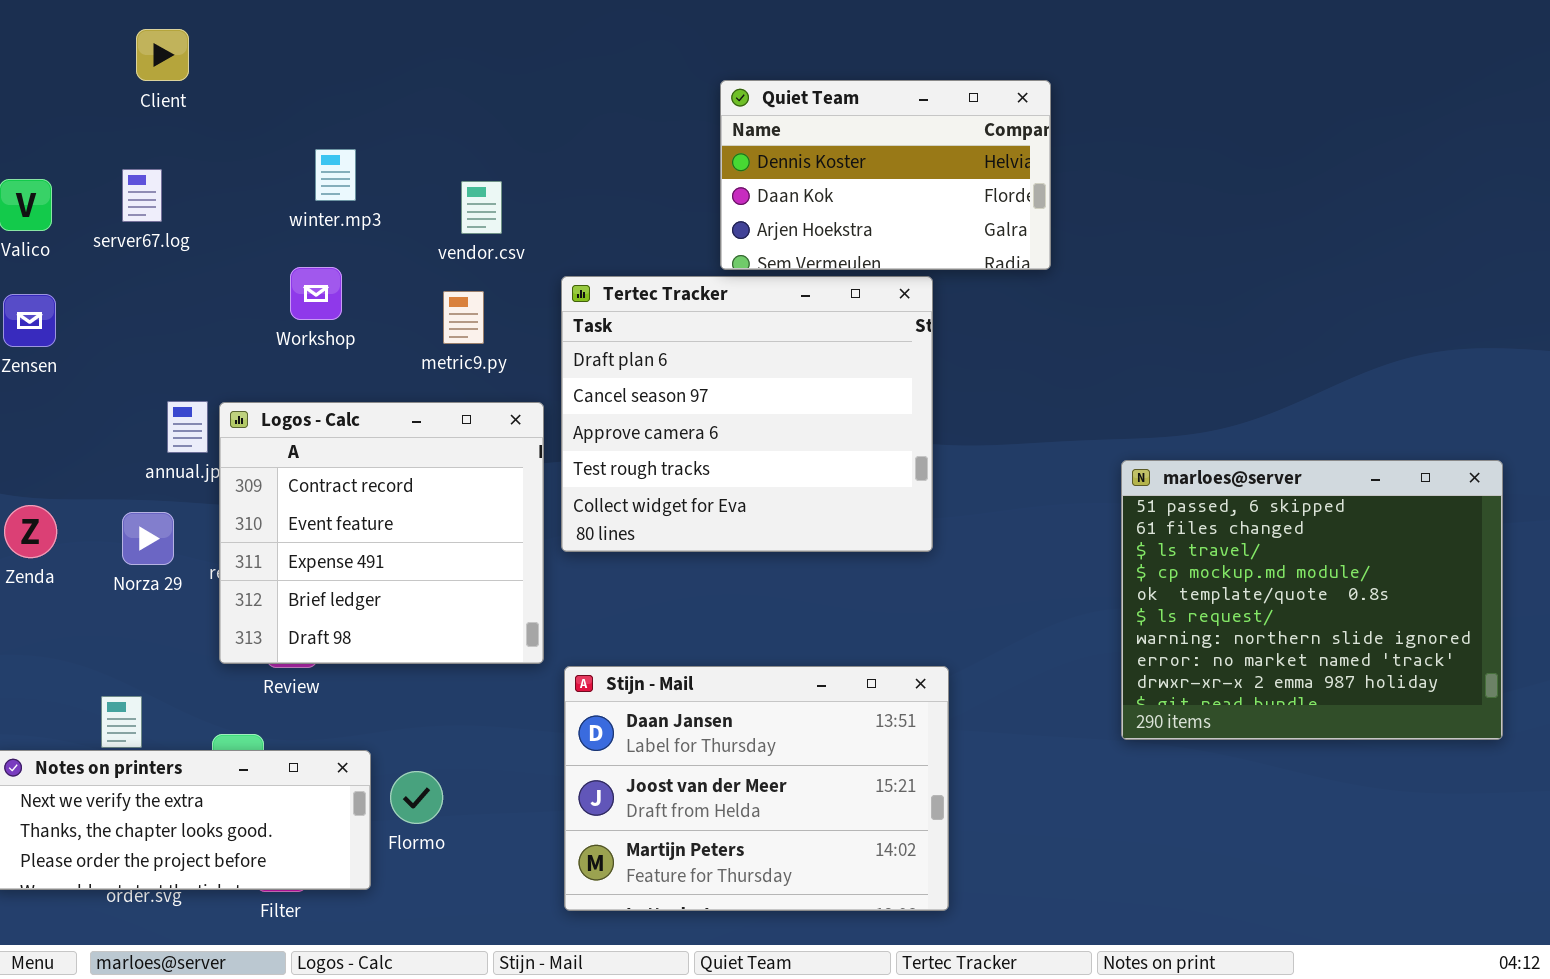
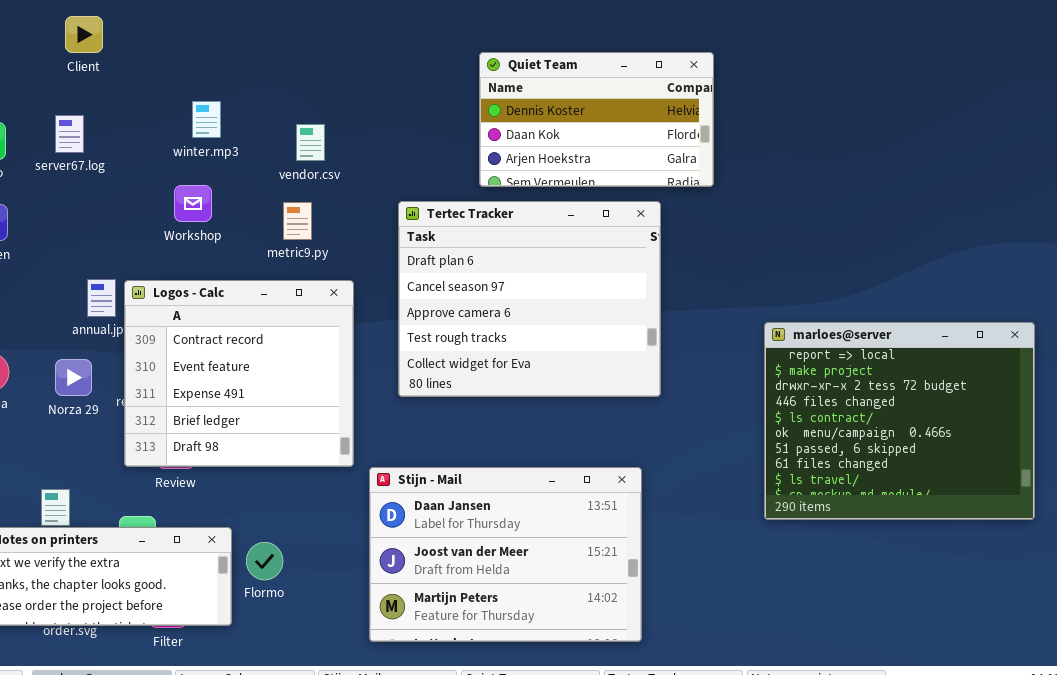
Tertec Tracker: [561,276,933,552] -> [398,201,661,397], moved
marloes@server: [1121,460,1503,740] -> [764,322,1035,520], scrolled up 6 rows

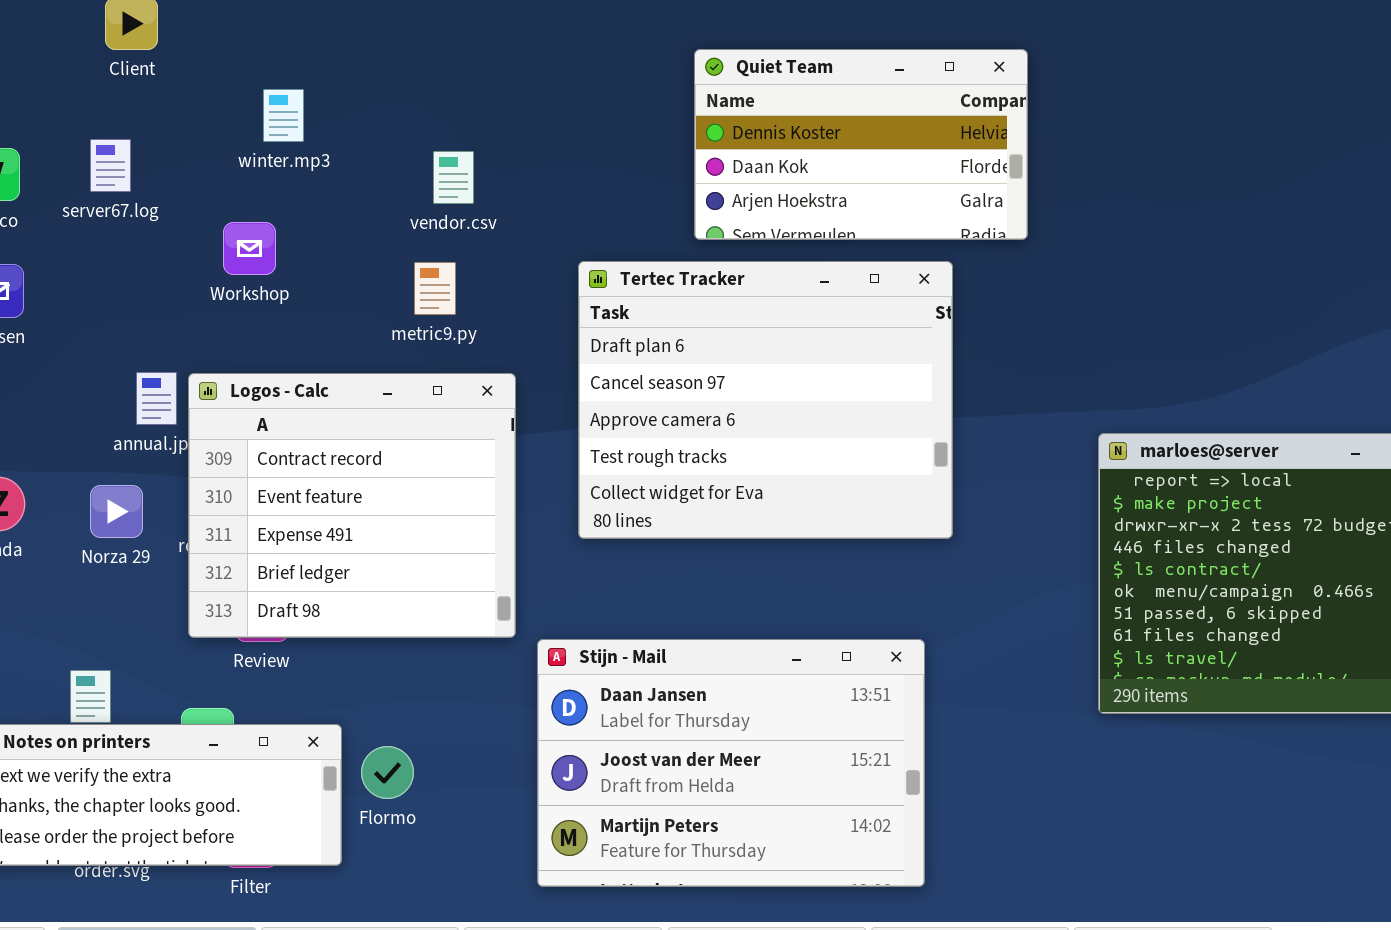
winter.mp3: [192,101,221,138] -> [263,89,304,142], moved
Workshop: [174,185,212,222] -> [223,222,276,275], moved

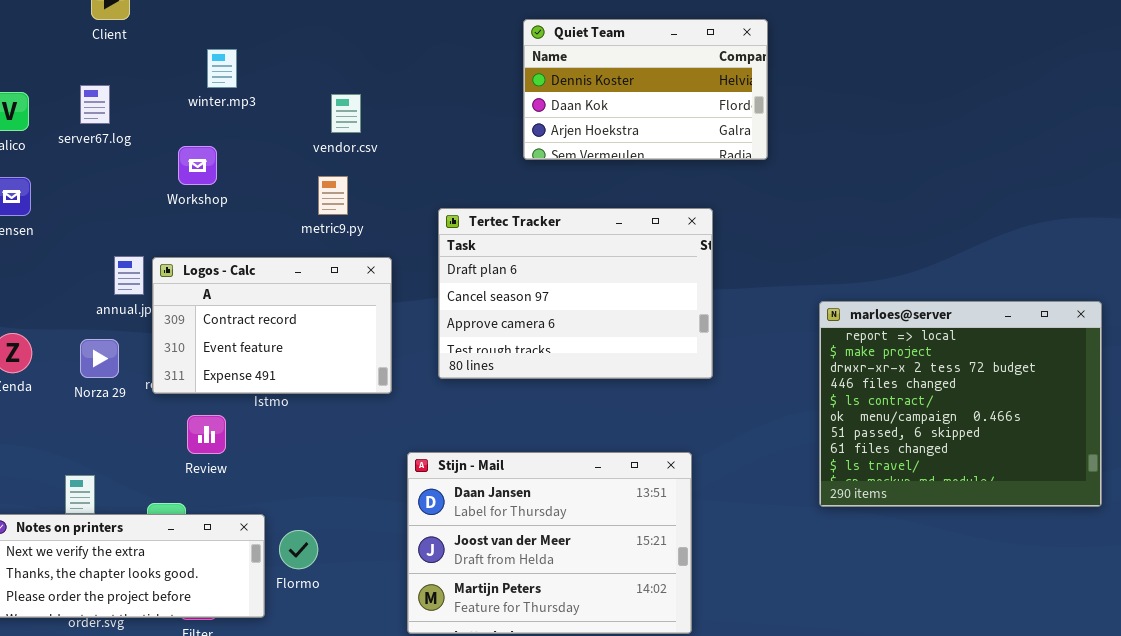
Tertec Tracker: [578,261,953,539] -> [438,208,713,379], resized
Logos - Calc: [188,373,516,638] -> [152,257,392,394], resized

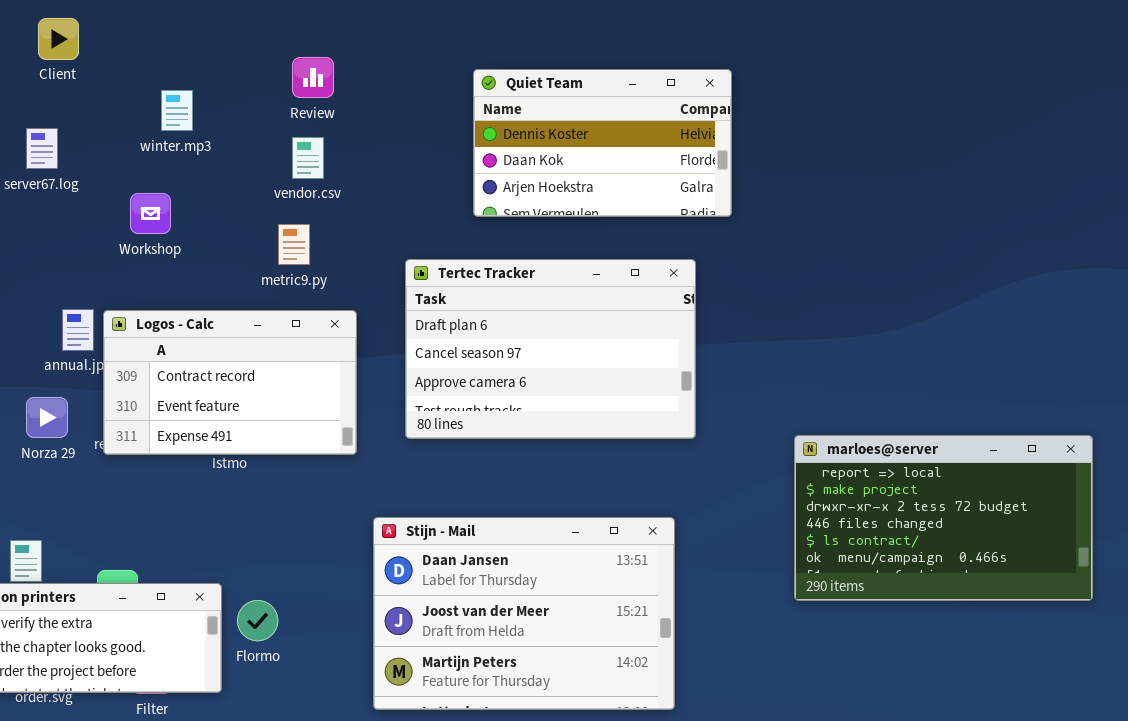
Quiet Team: [523,19,768,160] -> [473,69,732,217], moved
marloes@server: [819,301,1102,507] -> [794,435,1093,601], moved, resized
Review: [187,415,226,454] -> [292,57,334,98], moved

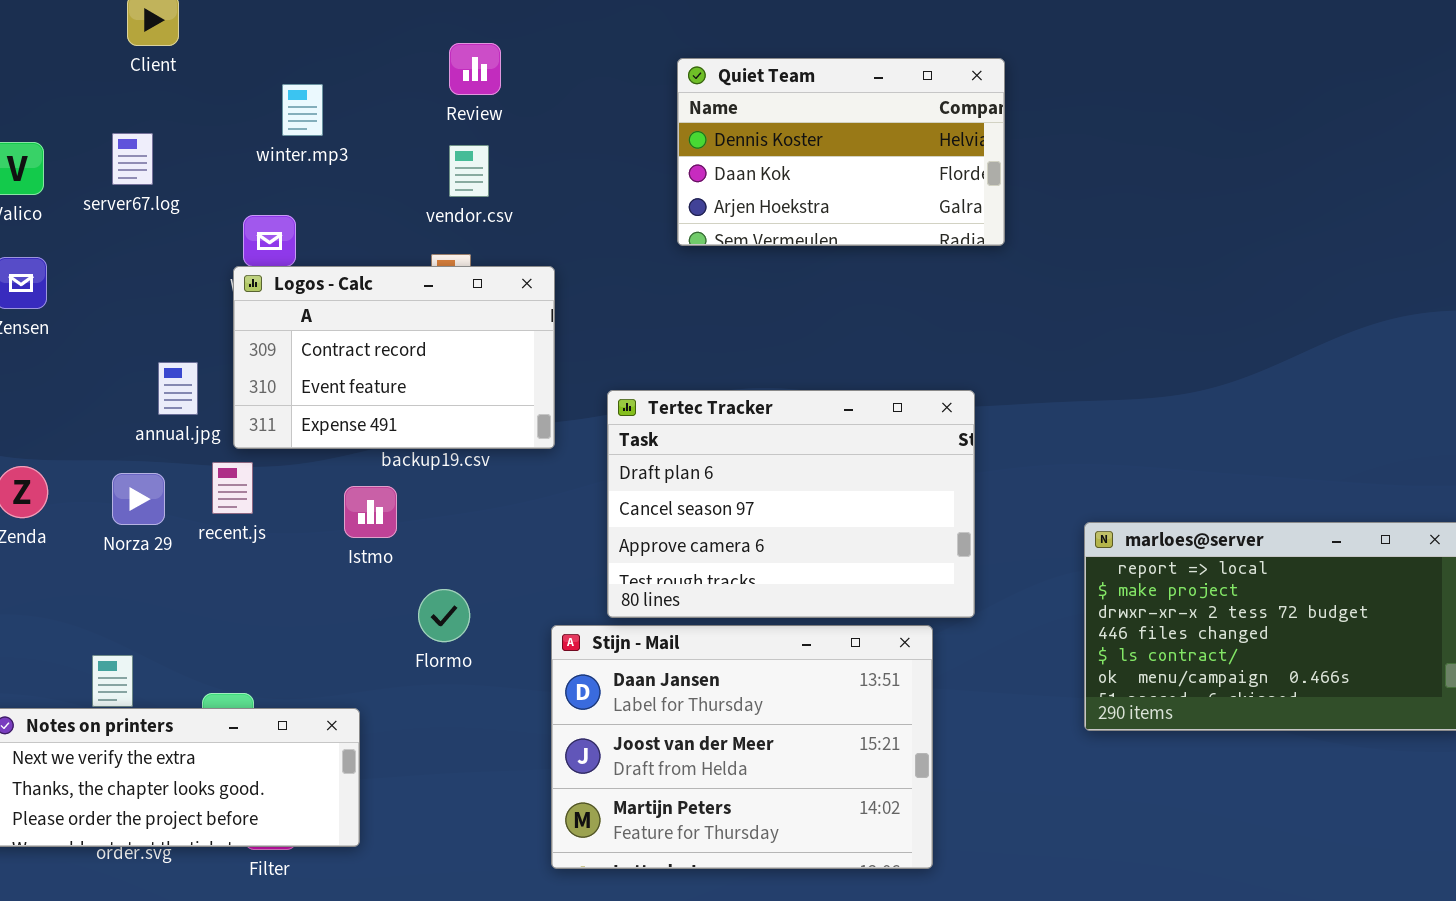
Tertec Tracker: [405,259,696,439] -> [607,390,975,618], moved
Logos - Calc: [103,310,357,455] -> [233,266,555,449], moved
Flormo: [237,600,278,641] -> [418,589,470,642], moved

